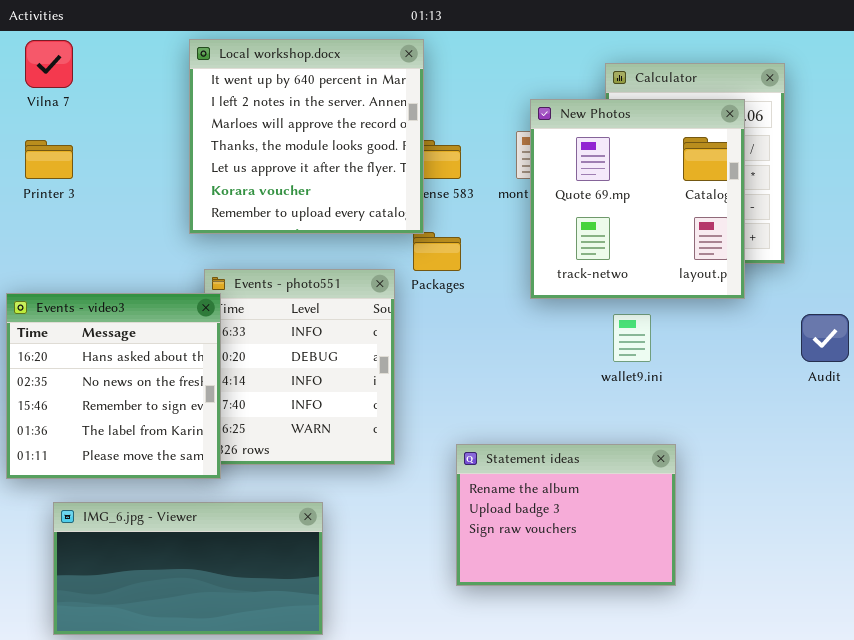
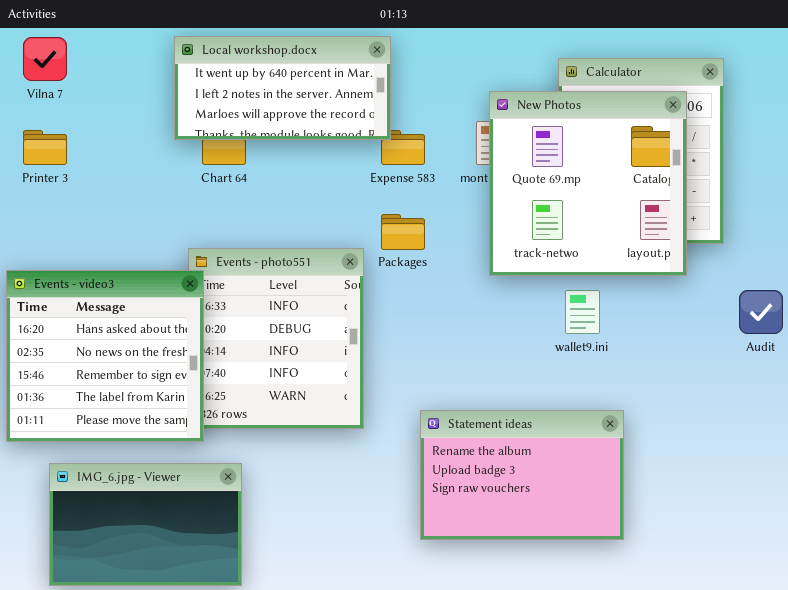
Local workshop.docx: [189,39,424,234] -> [174,36,391,140], resized
IMG_6.jpg - Viewer: [53,502,323,635] -> [49,463,242,586], resized

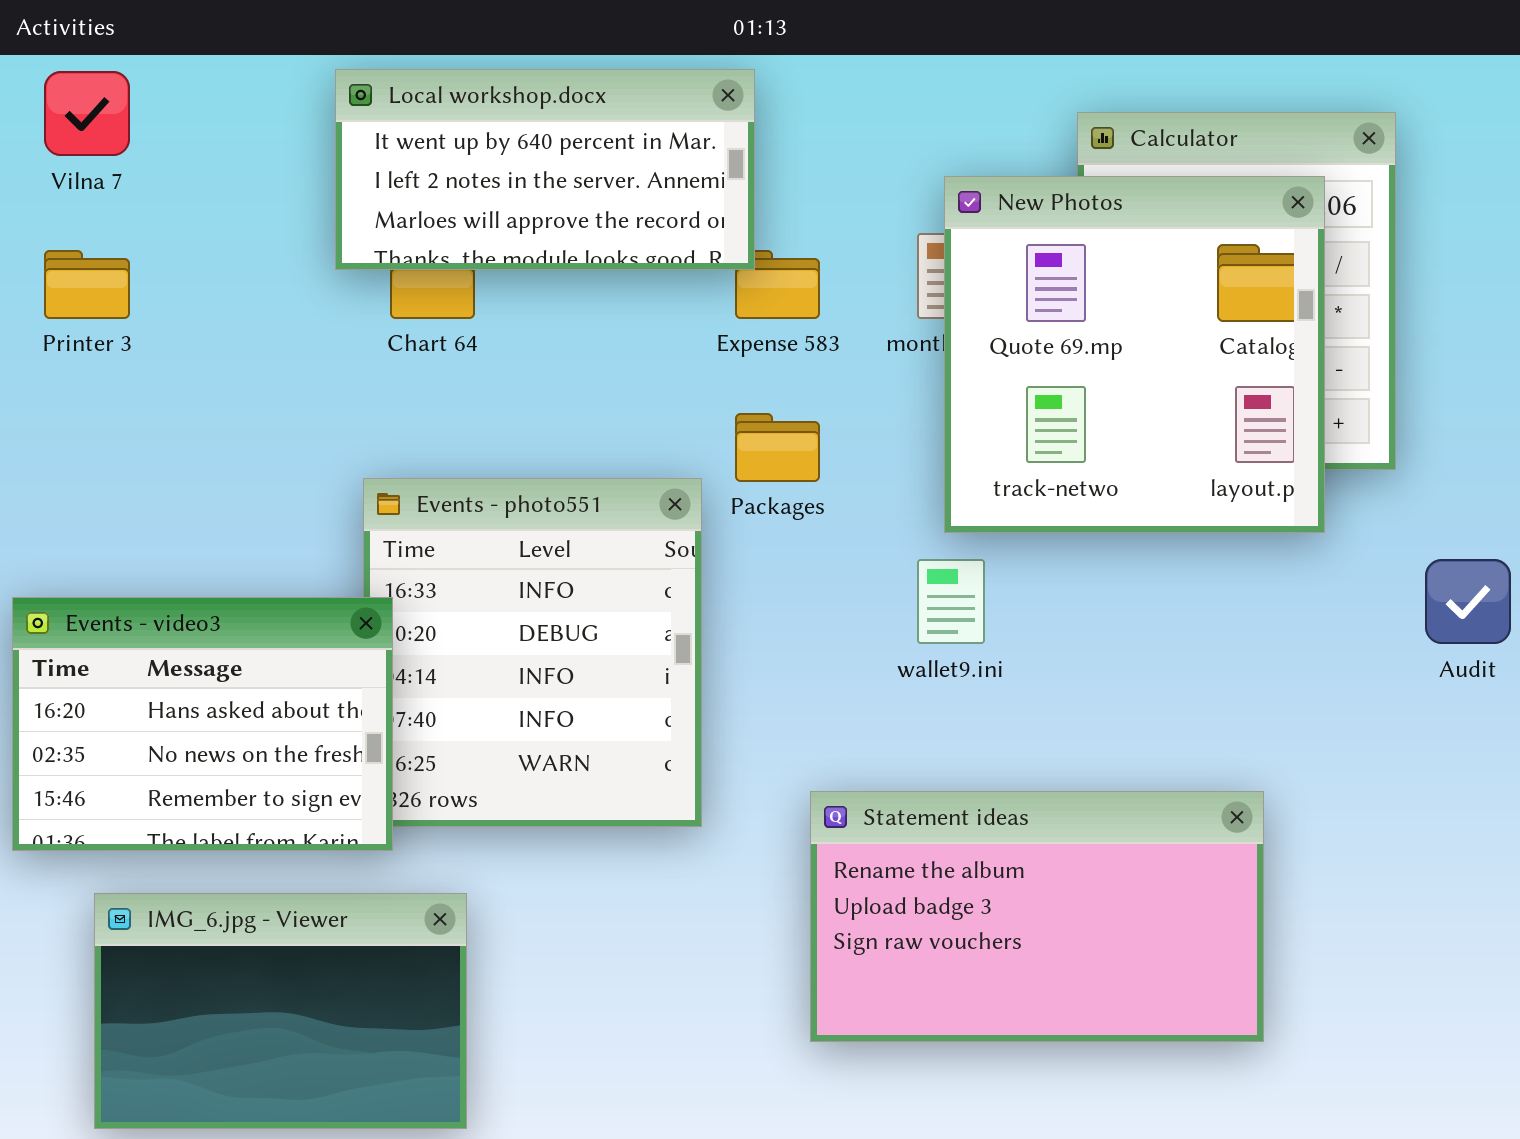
Events - video3: [6,270,204,442] -> [12,597,393,851], resized
wallet9.ini: [565,290,600,334] -> [917,559,985,644], moved
Statement ideas: [420,410,624,540] -> [810,791,1264,1042], resized

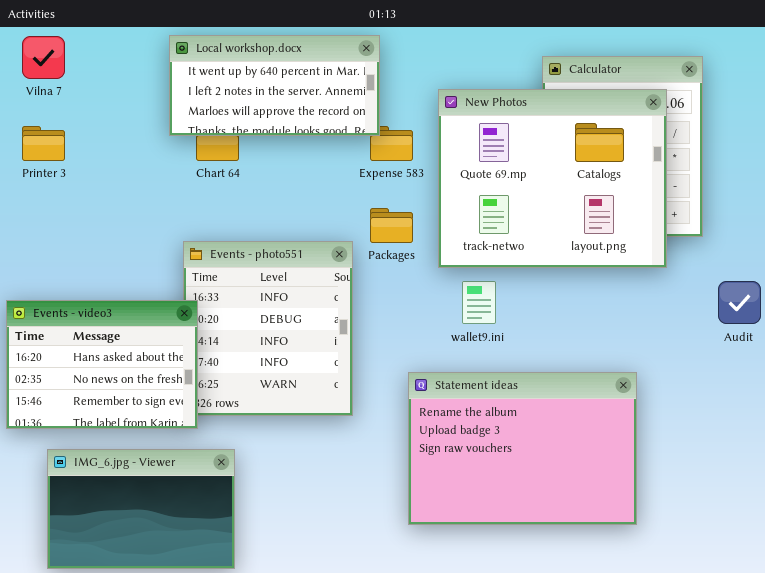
New Photos: [944,176,1325,533] -> [438,89,667,268], resized
Statement ideas: [810,791,1264,1042] -> [408,372,637,525], resized

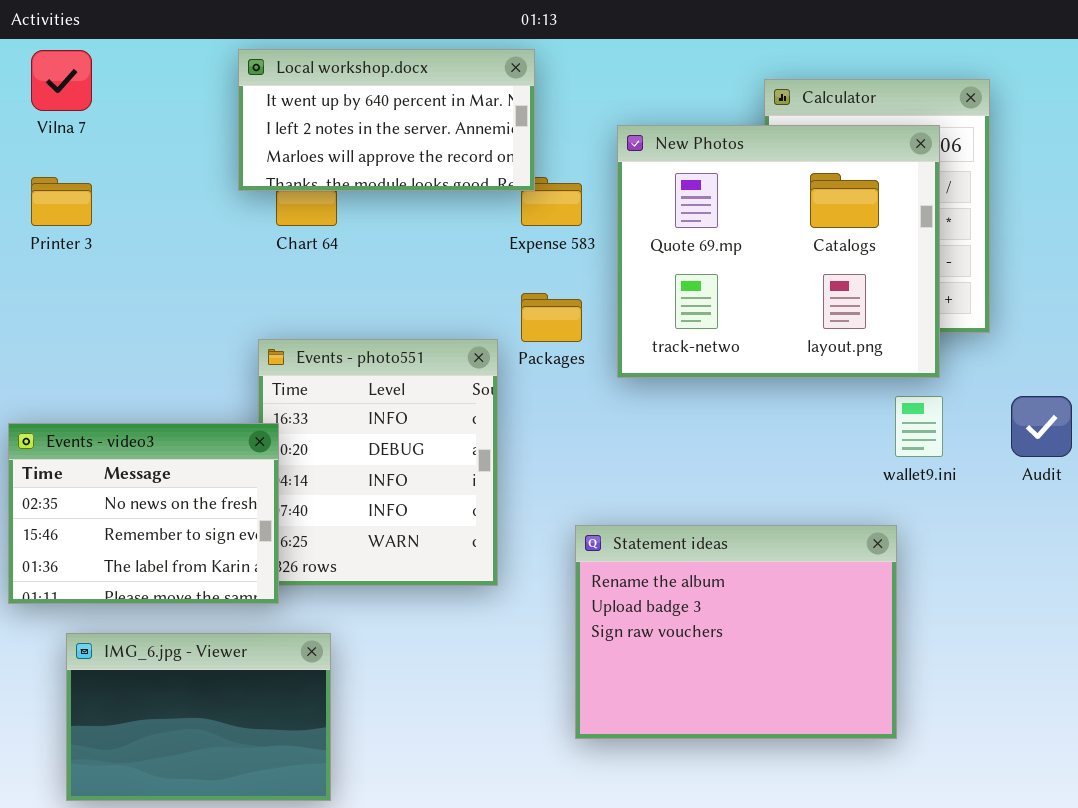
wallet9.ini: [462,281,496,324] -> [895,396,943,457], moved
Events - video3: [6,300,198,429] -> [8,423,279,604], scrolled down 1 row

